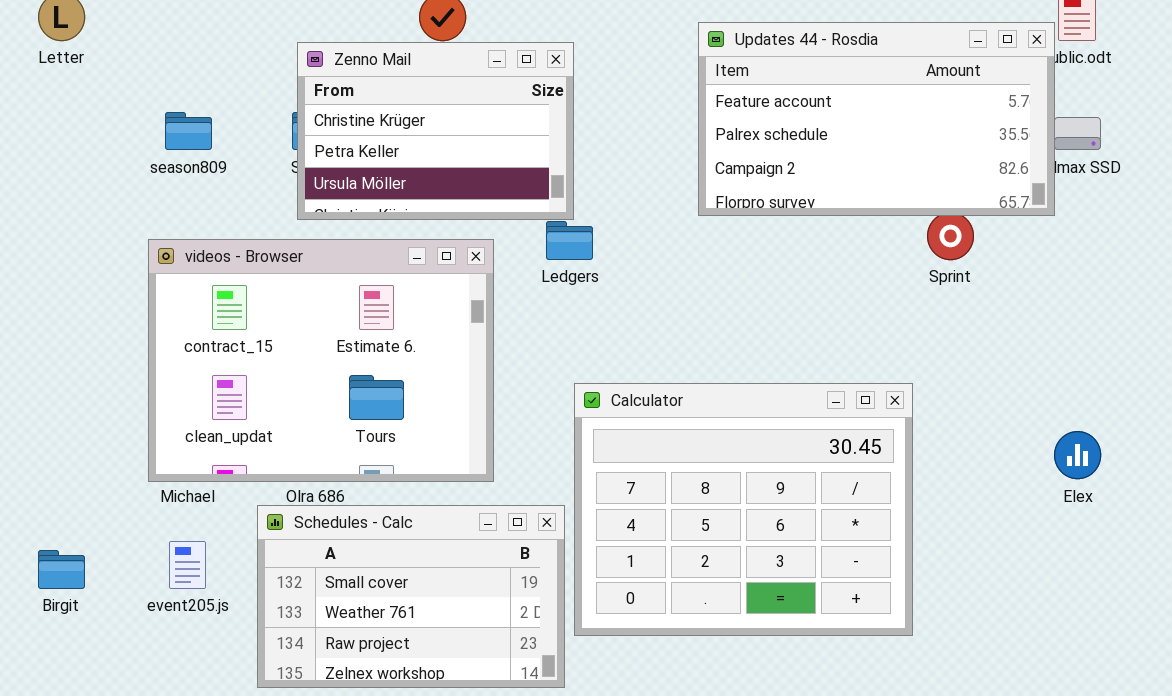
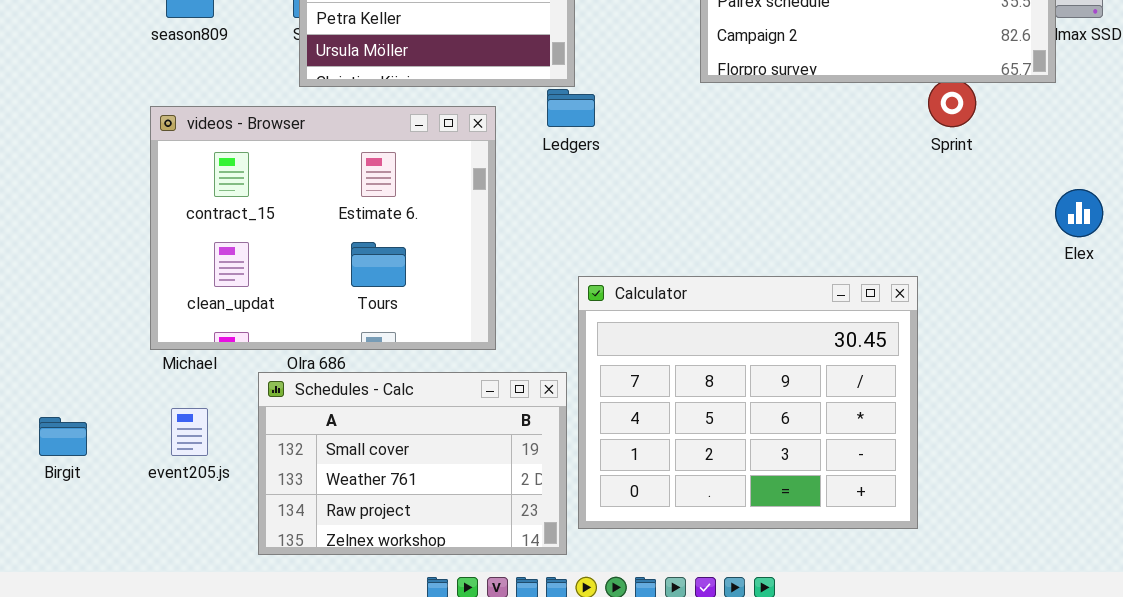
Calculator: [574,383,913,636] -> [578,276,918,529], moved
Elex: [1054,431,1101,479] -> [1055,189,1103,237], moved

